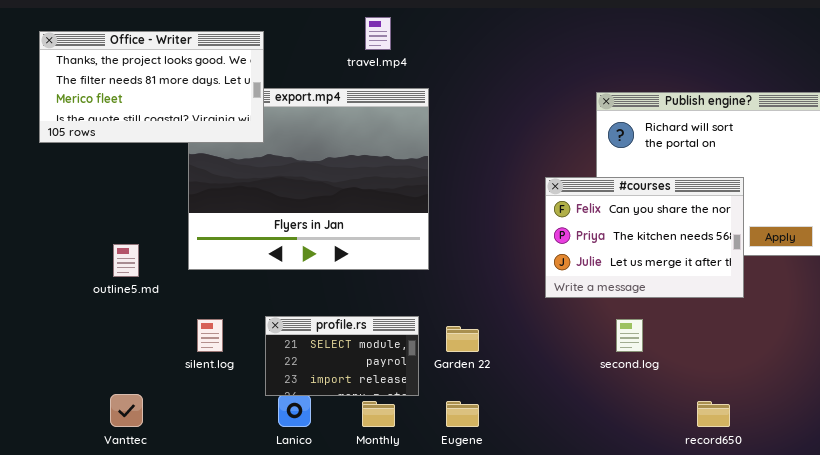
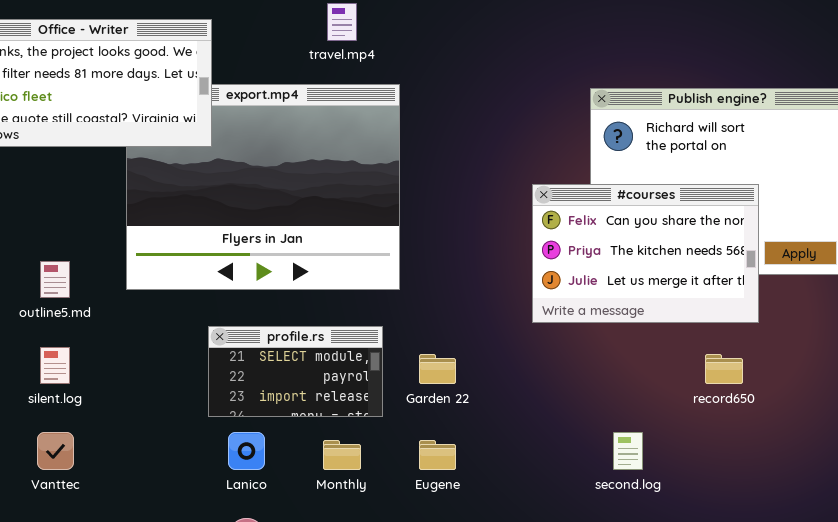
profile.rs: [265,316,419,396] -> [208,326,383,417], moved
silent.log: [197,319,223,352] -> [40,347,70,384], moved
second.log: [616,319,643,352] -> [613,432,643,470], moved
record650: [697,401,730,427] -> [705,354,743,384], moved

